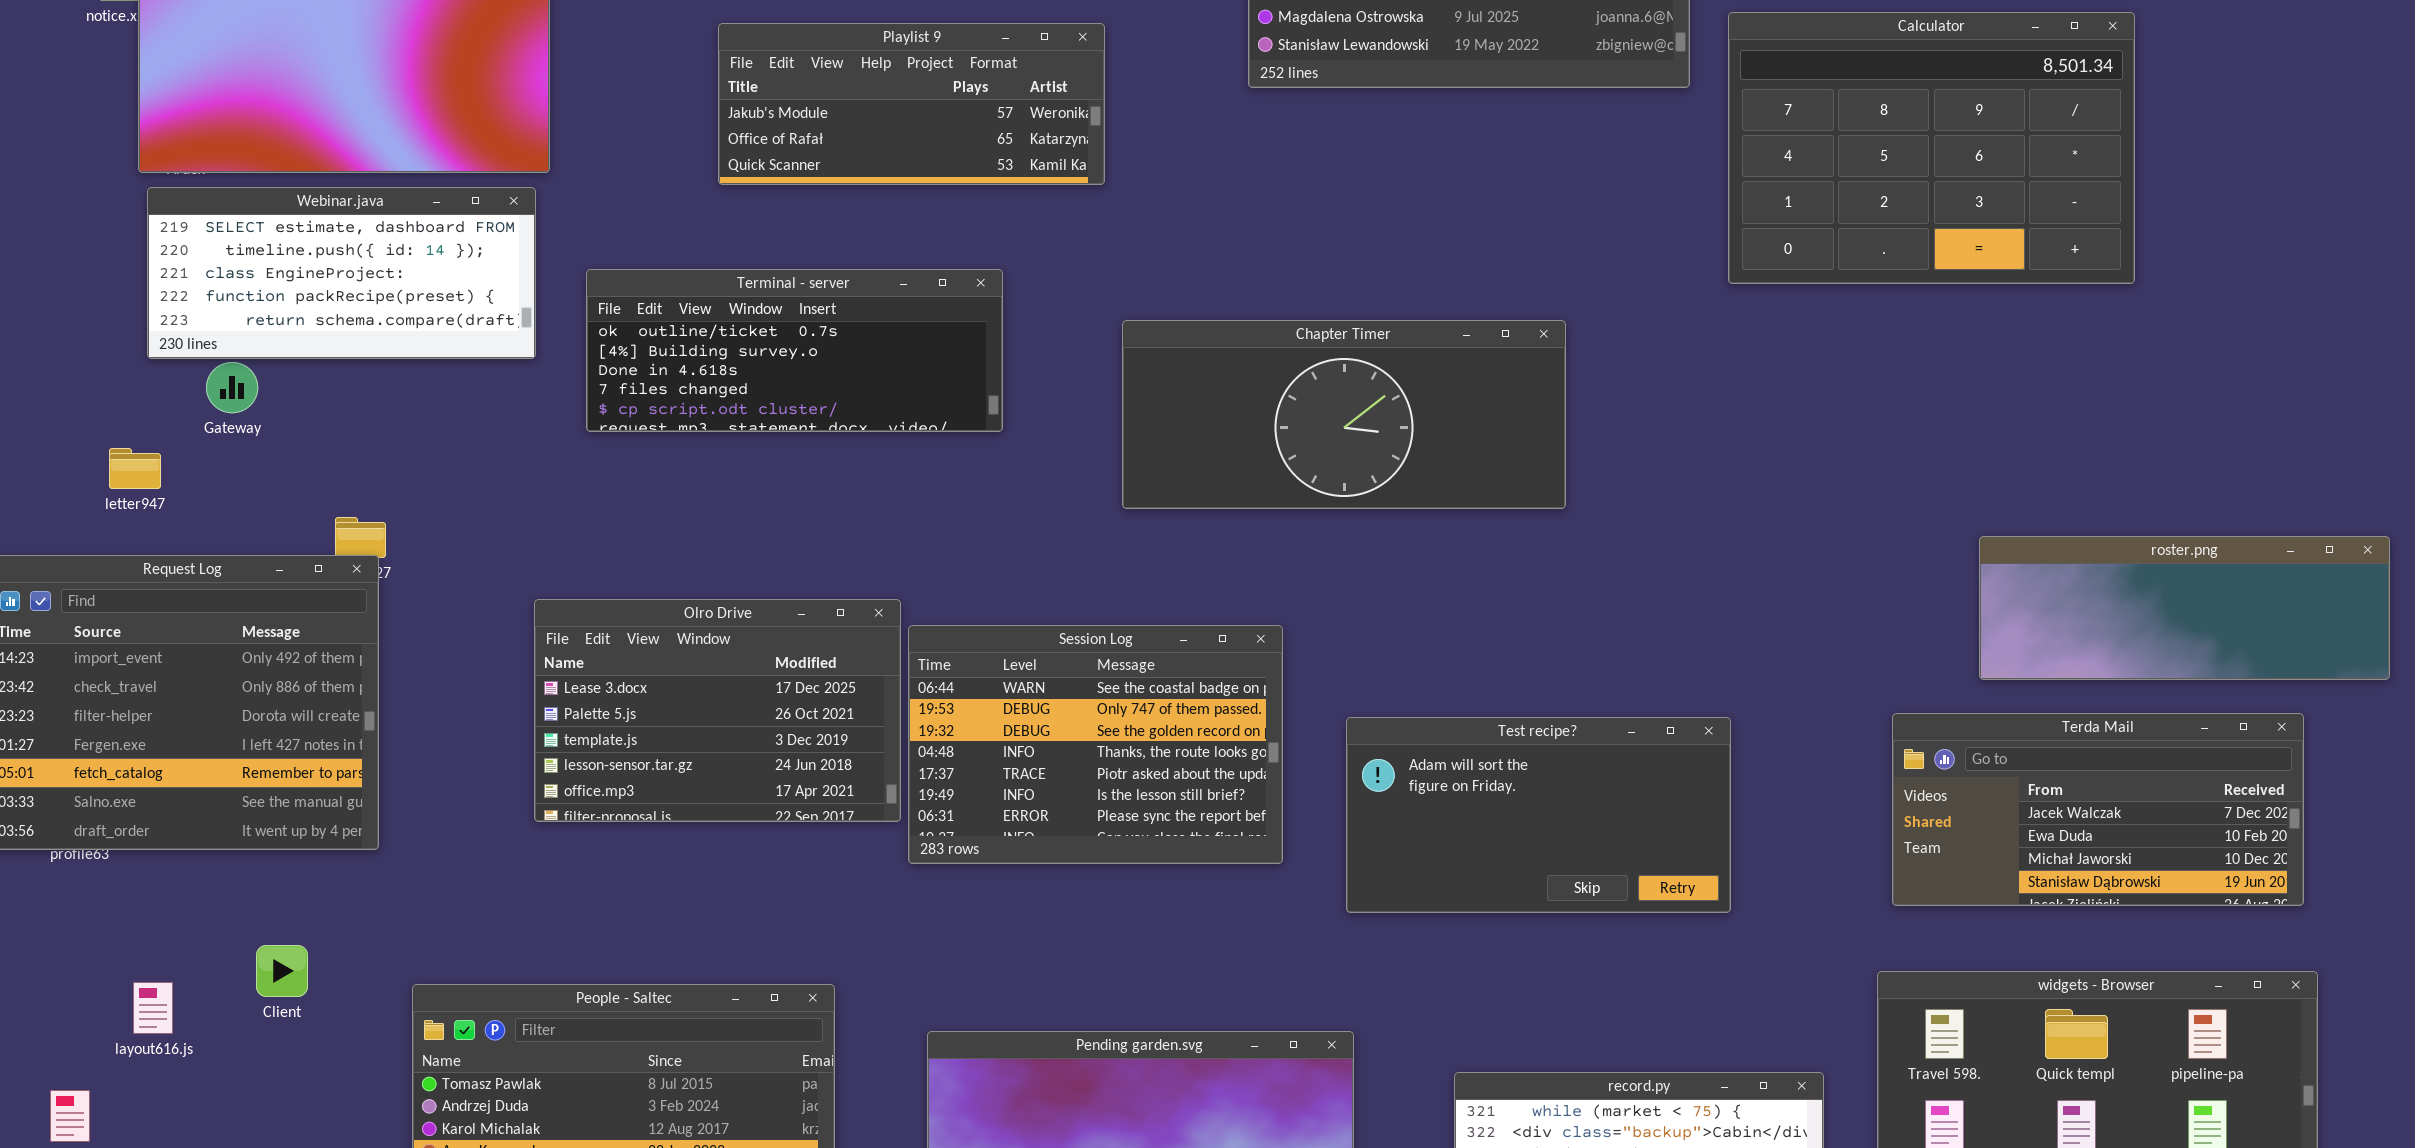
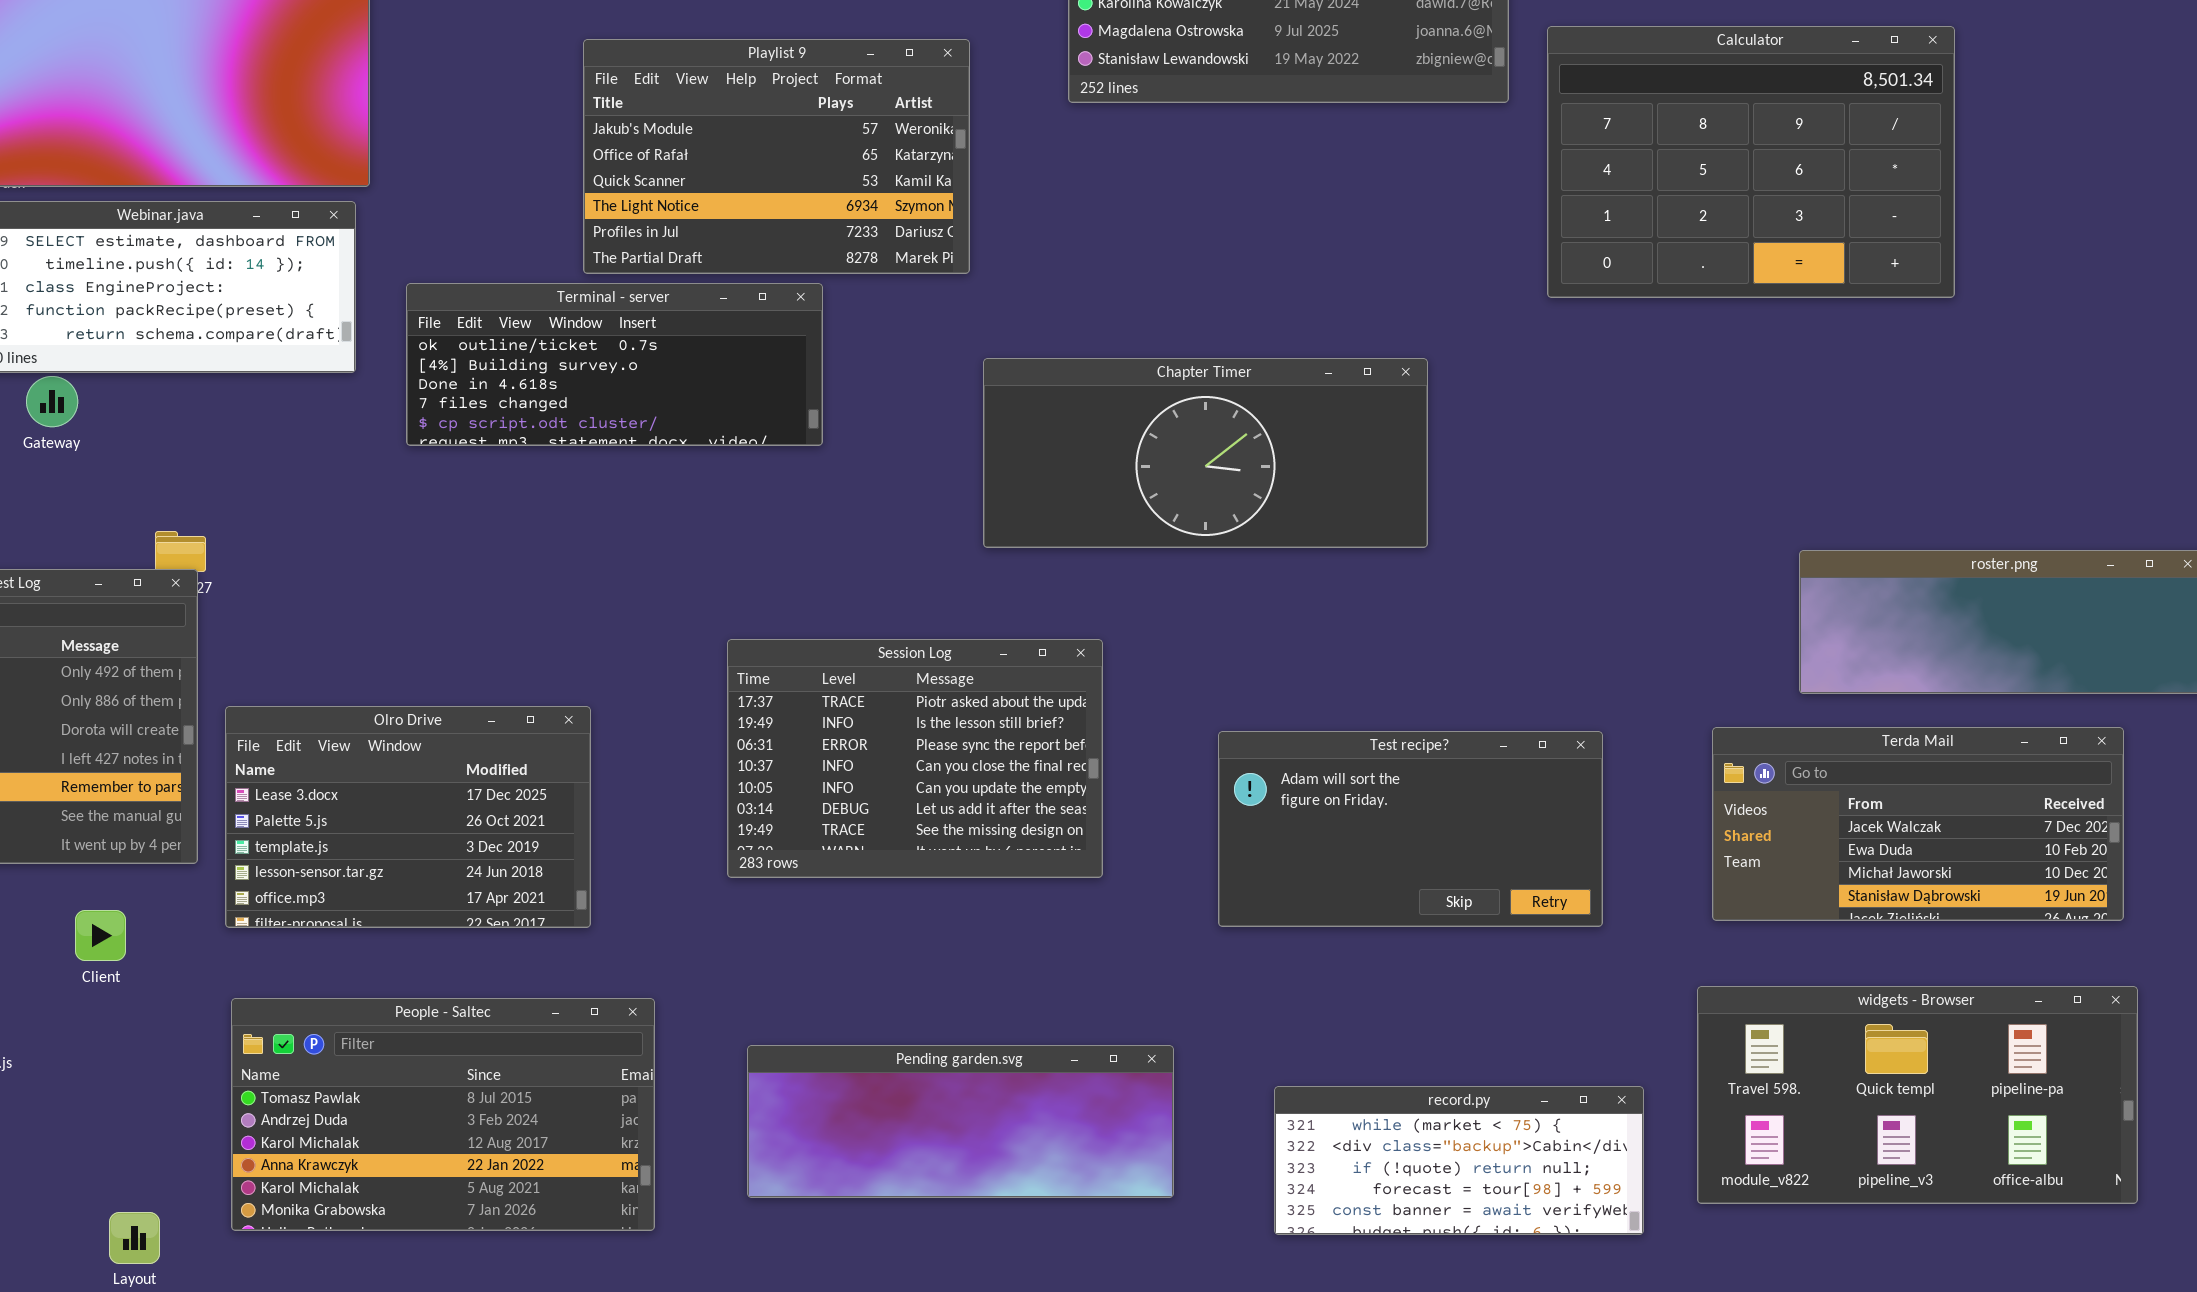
Playlist 9: [718,23,1105,185] -> [583,39,970,274], moved, resized
Chapter Timer: [1122,320,1566,509] -> [983,358,1428,548], moved
Olro Drive: [534,599,901,822] -> [225,706,591,928], moved
Session Log: [908,625,1283,864] -> [727,639,1103,878], scrolled down 4 rows
Test recipe?: [1346,717,1731,913] -> [1218,731,1603,927], moved
Client: [256,945,308,997] -> [75,910,126,961], moved

